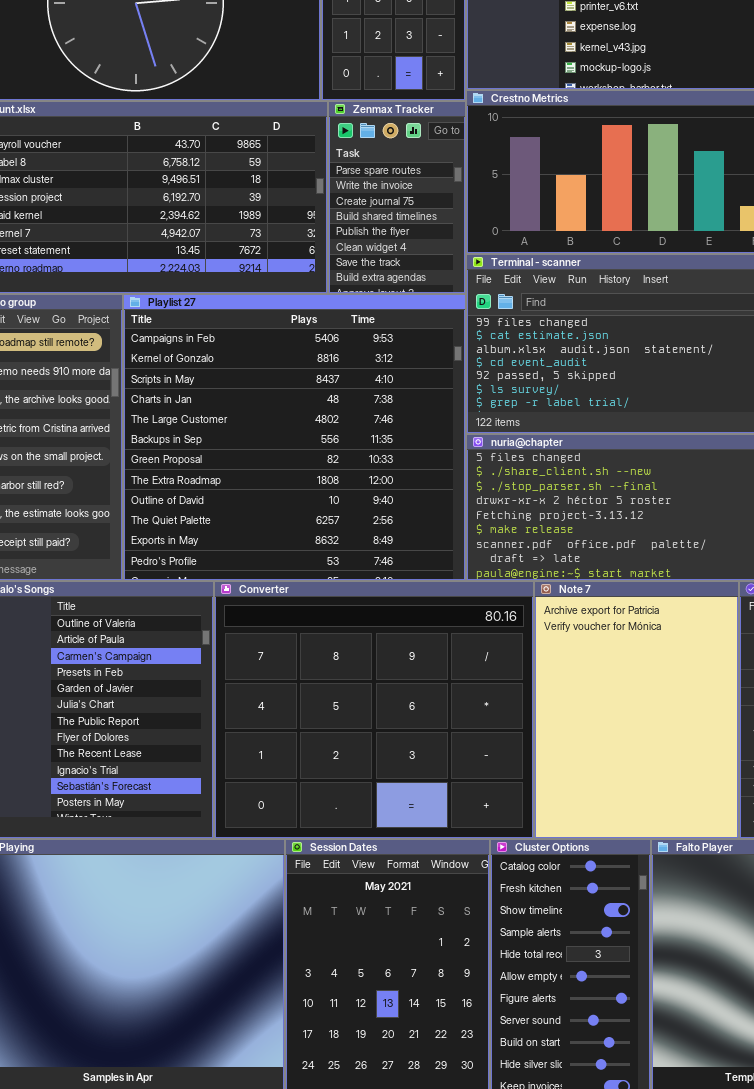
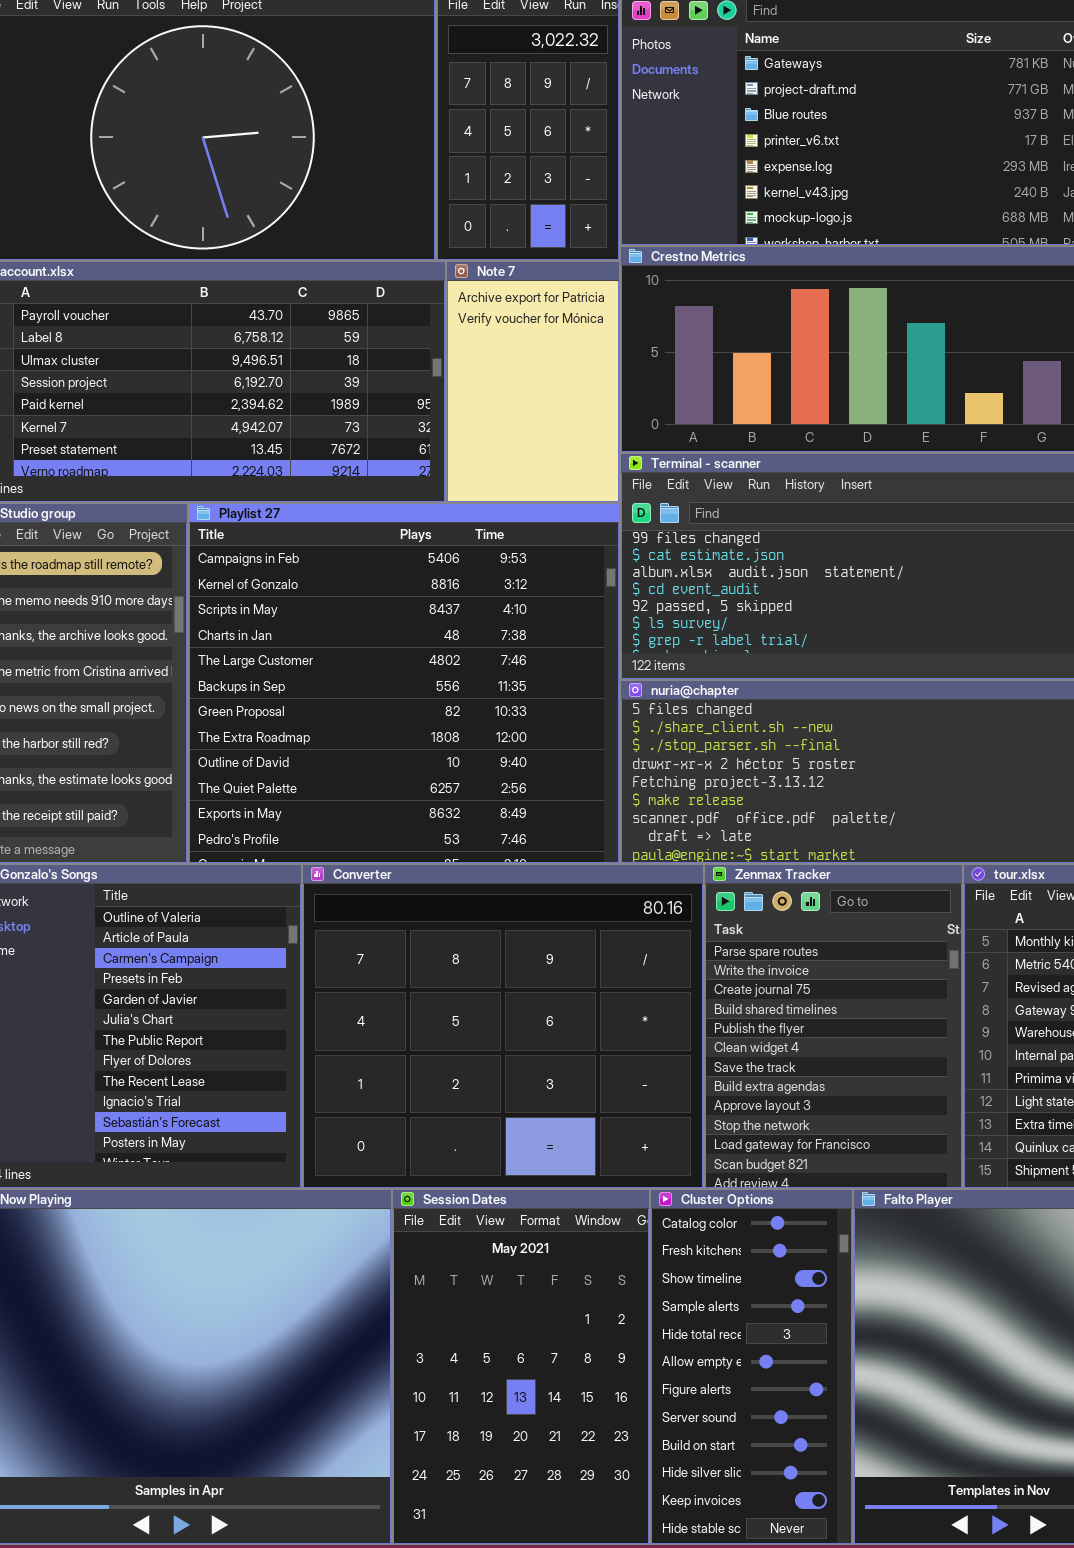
Zenmax Tracker: [328,101,466,294] -> [704,864,963,1189], moved, resized
Note 7: [534,581,739,839] -> [446,261,620,503], moved, resized

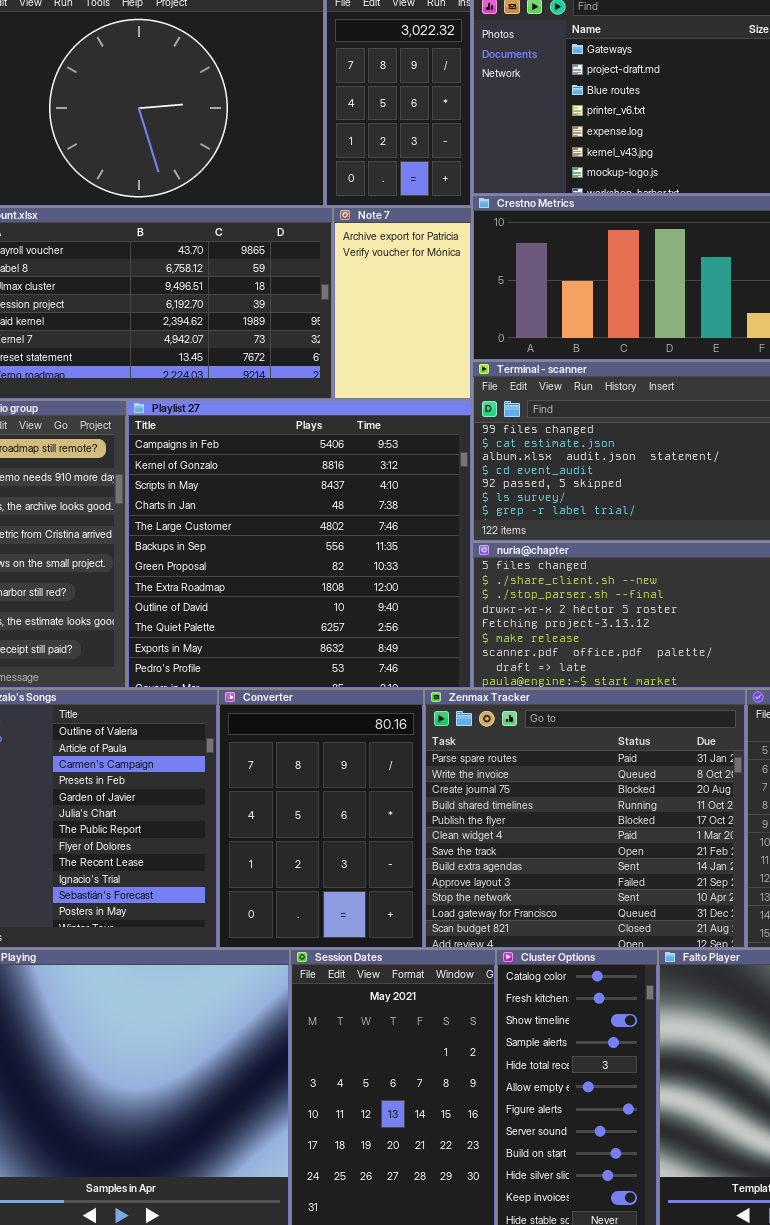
Converter: [302,864,704,1189] -> [218,689,424,949], resized
Zenmax Tracker: [704,864,963,1189] -> [424,689,746,949], resized

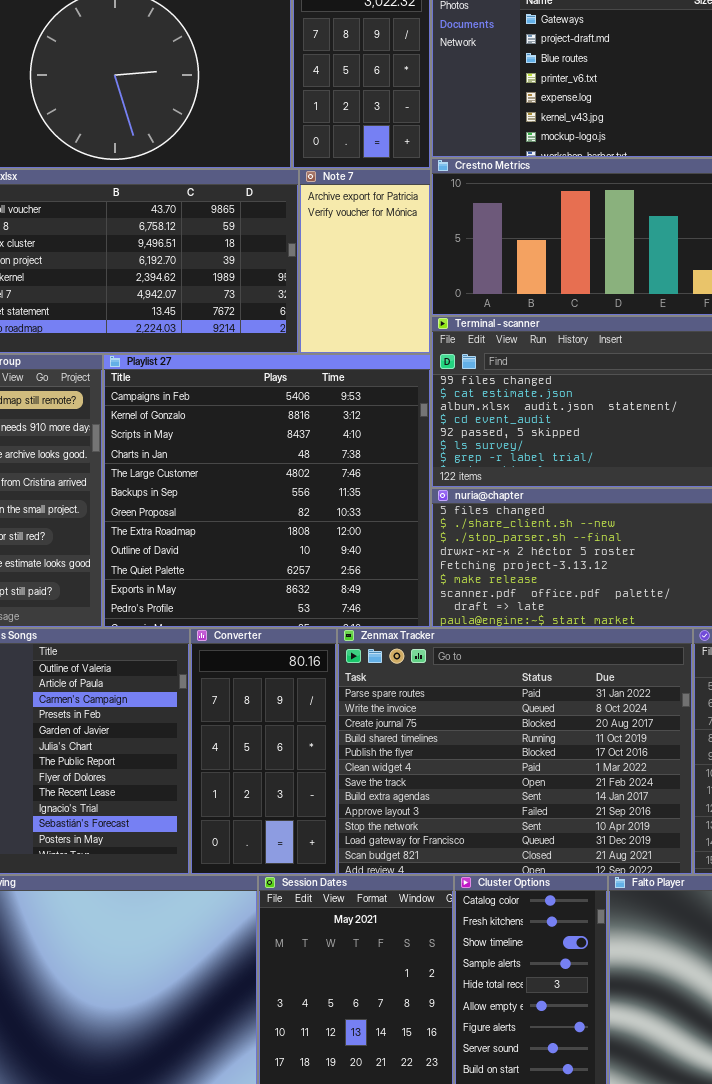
Converter: [218,689,424,949] -> [190,628,337,875], resized
Zenmax Tracker: [424,689,746,949] -> [337,628,693,875], resized

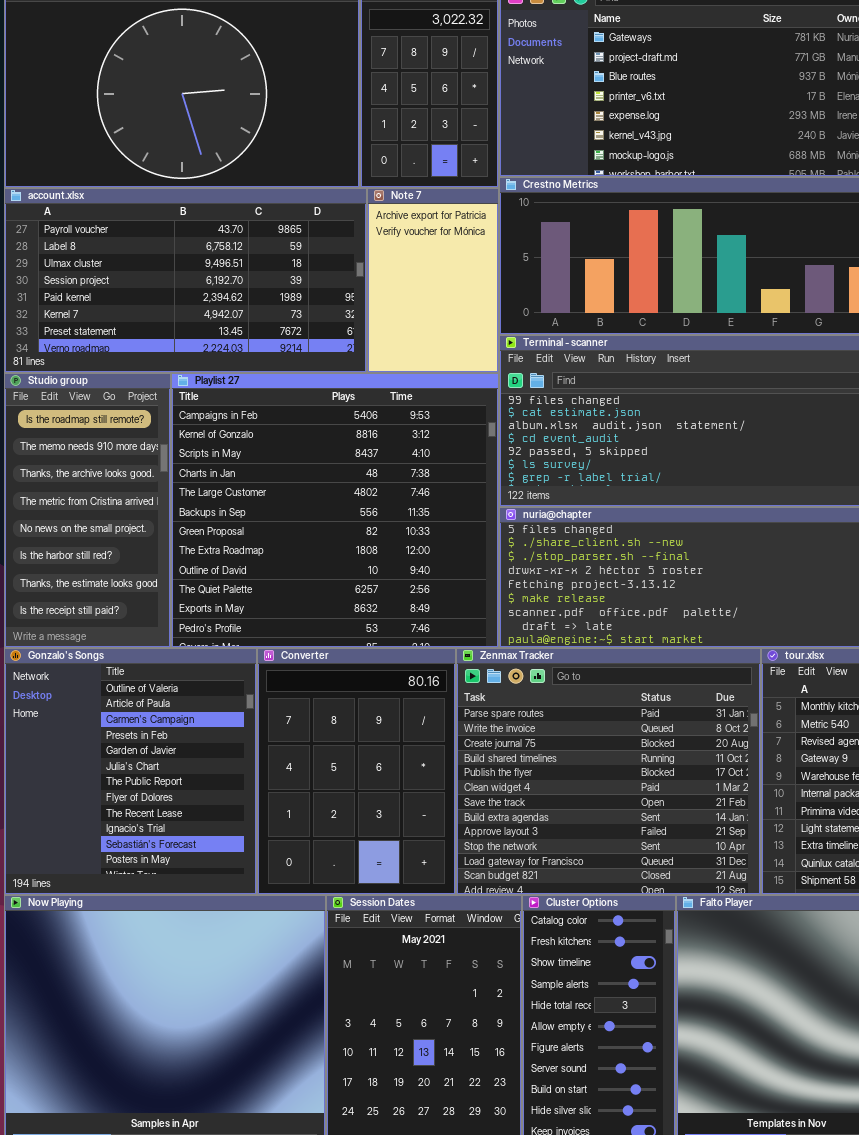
Converter: [190,628,337,875] -> [257,648,456,895], resized
Zenmax Tracker: [337,628,693,875] -> [456,648,761,895], resized

